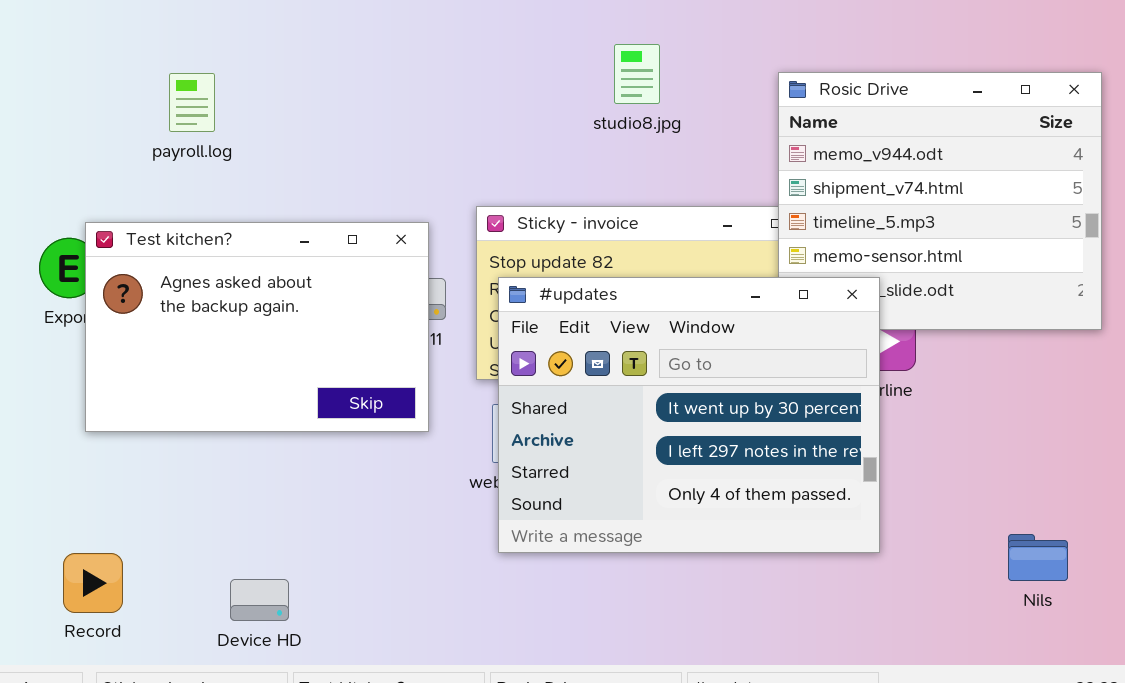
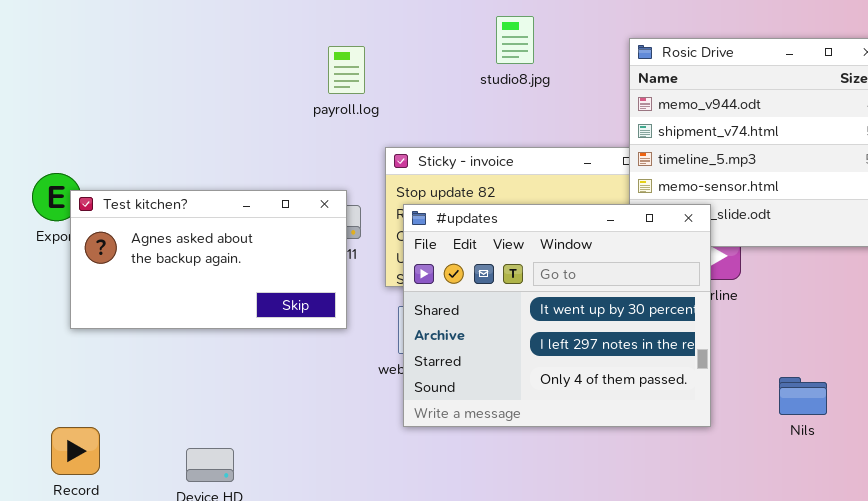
payroll.log: [169,73,215,132] -> [328,46,365,94], moved
Test kitchen?: [85,222,429,432] -> [70,190,347,329], resized
Nils: [1008,534,1068,581] -> [779,377,827,415], moved

